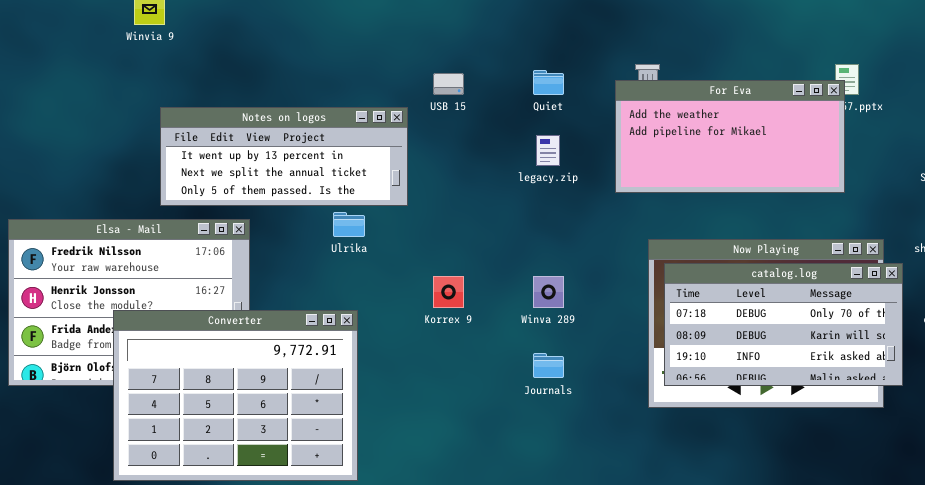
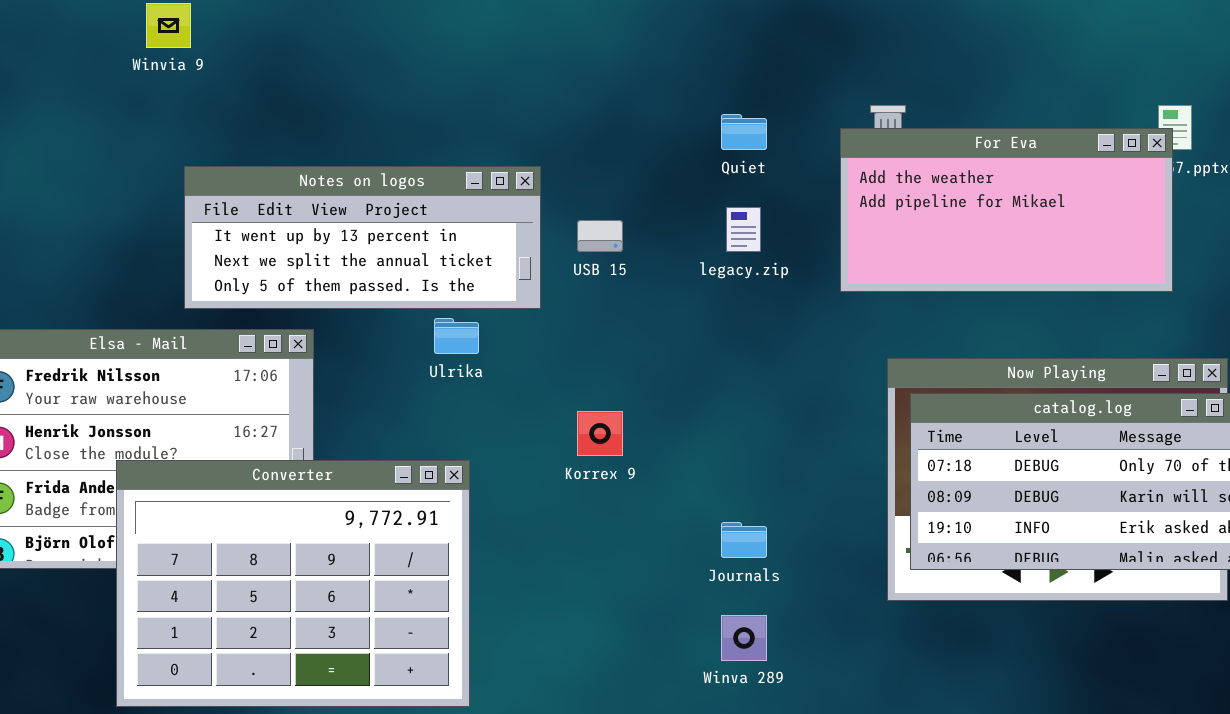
USB 15: [433,73,464,95] -> [577,220,623,252], moved
Winva 289: [533,276,564,308] -> [721,615,767,661], moved

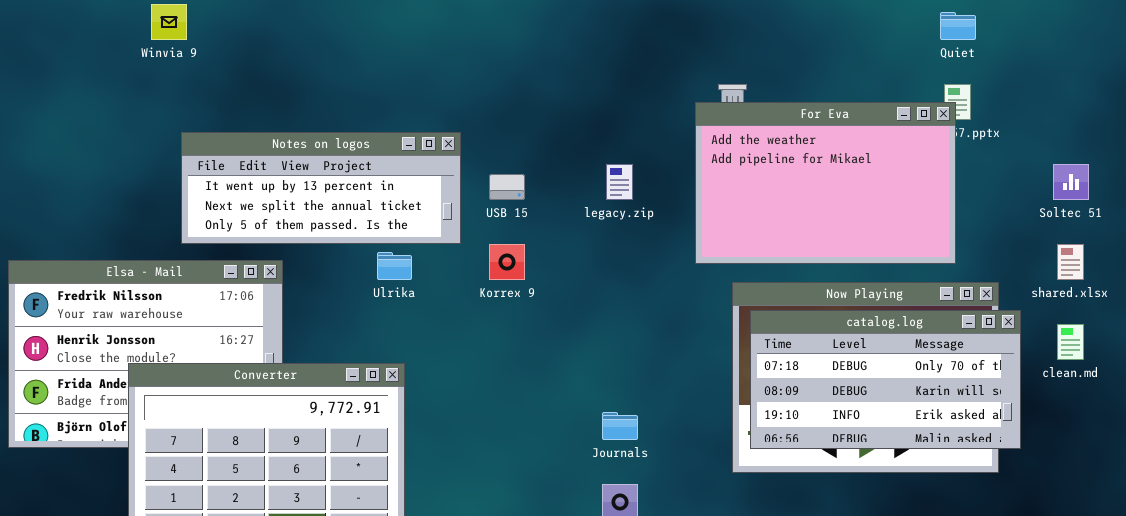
Quiet: [721,114,767,150] -> [940,12,976,40], moved
For Eva: [840,128,1173,292] -> [695,102,956,264], resized
Korrex 9: [577,411,623,456] -> [489,244,525,280], moved

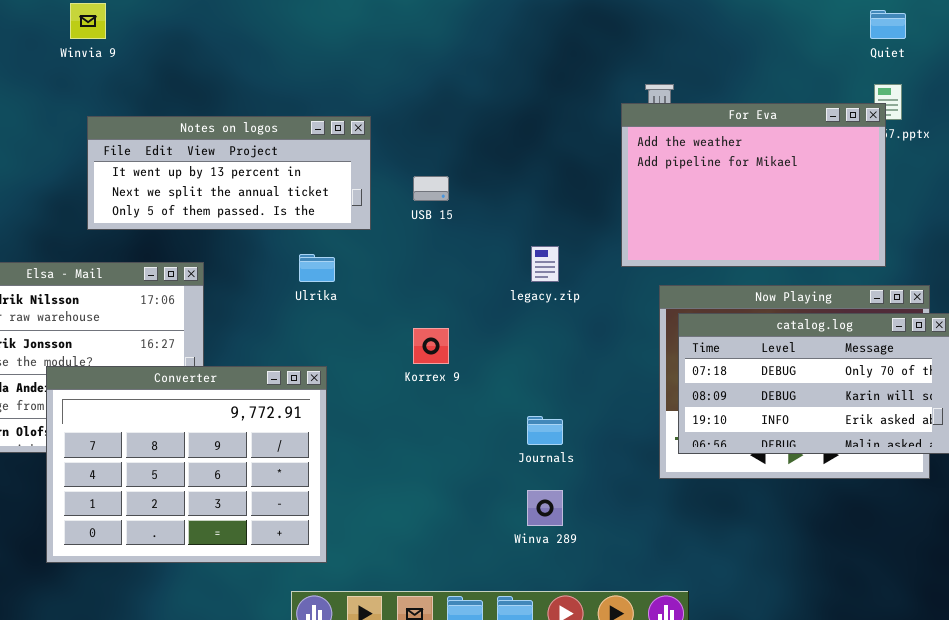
Notes on logos: [181,132,461,244] -> [87,116,371,230], moved
legacy.zip: [606,164,633,200] -> [531,246,559,282], moved
Korrex 9: [489,244,525,280] -> [413,328,449,364], moved

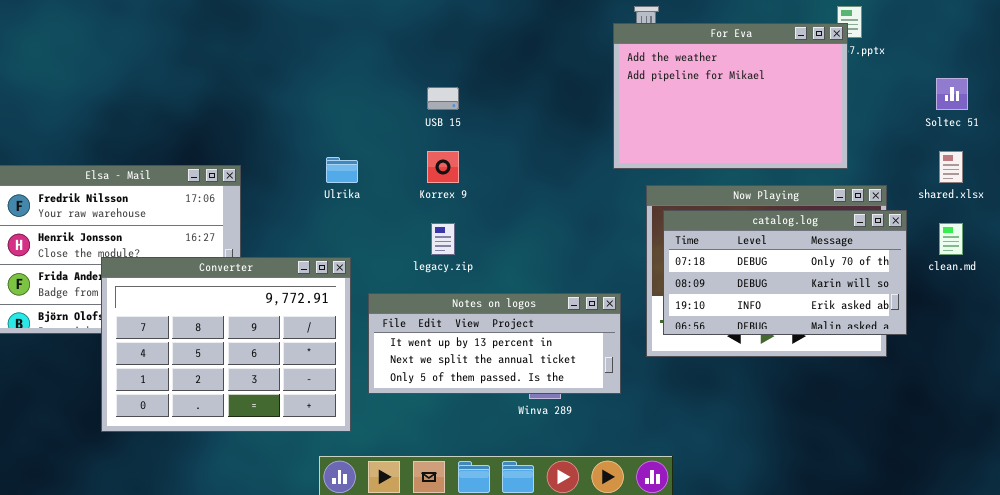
Notes on logos: [87,116,371,230] -> [368,293,621,394], moved
legacy.zip: [531,246,559,282] -> [431,223,455,255], moved
Korrex 9: [413,328,449,364] -> [427,151,459,183], moved

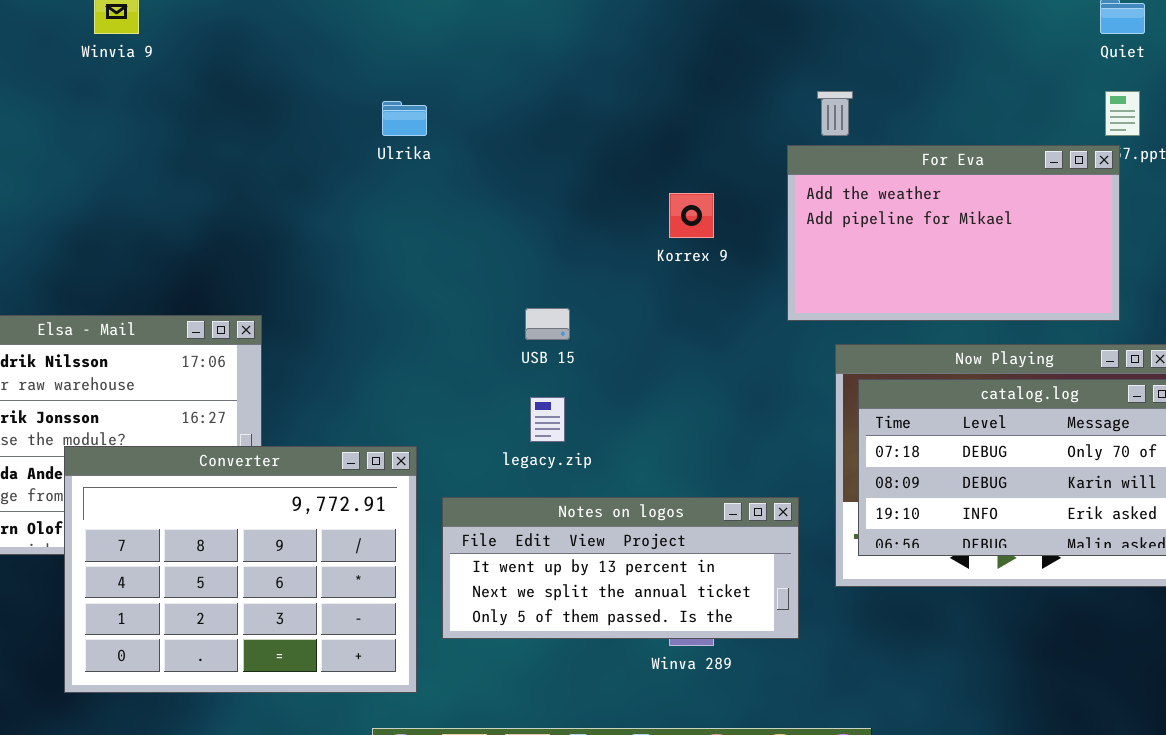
For Eva: [613,23,848,169] -> [787,145,1120,321], resized
USB 15: [427,87,459,110] -> [525,308,570,340], moved
Korrex 9: [427,151,459,183] -> [669,193,714,238], moved
Ulrika: [326,157,358,183] -> [382,101,427,136], moved

